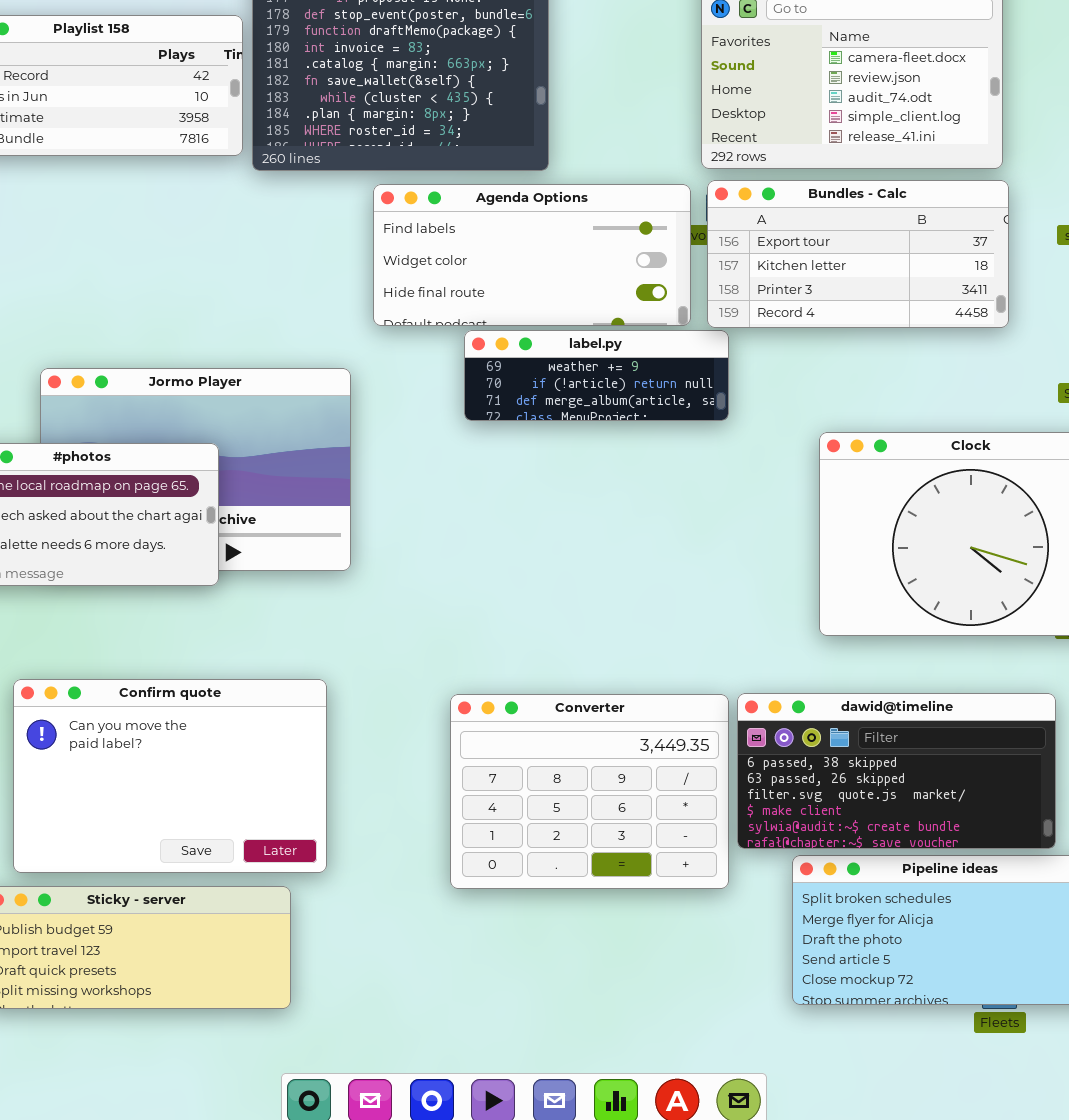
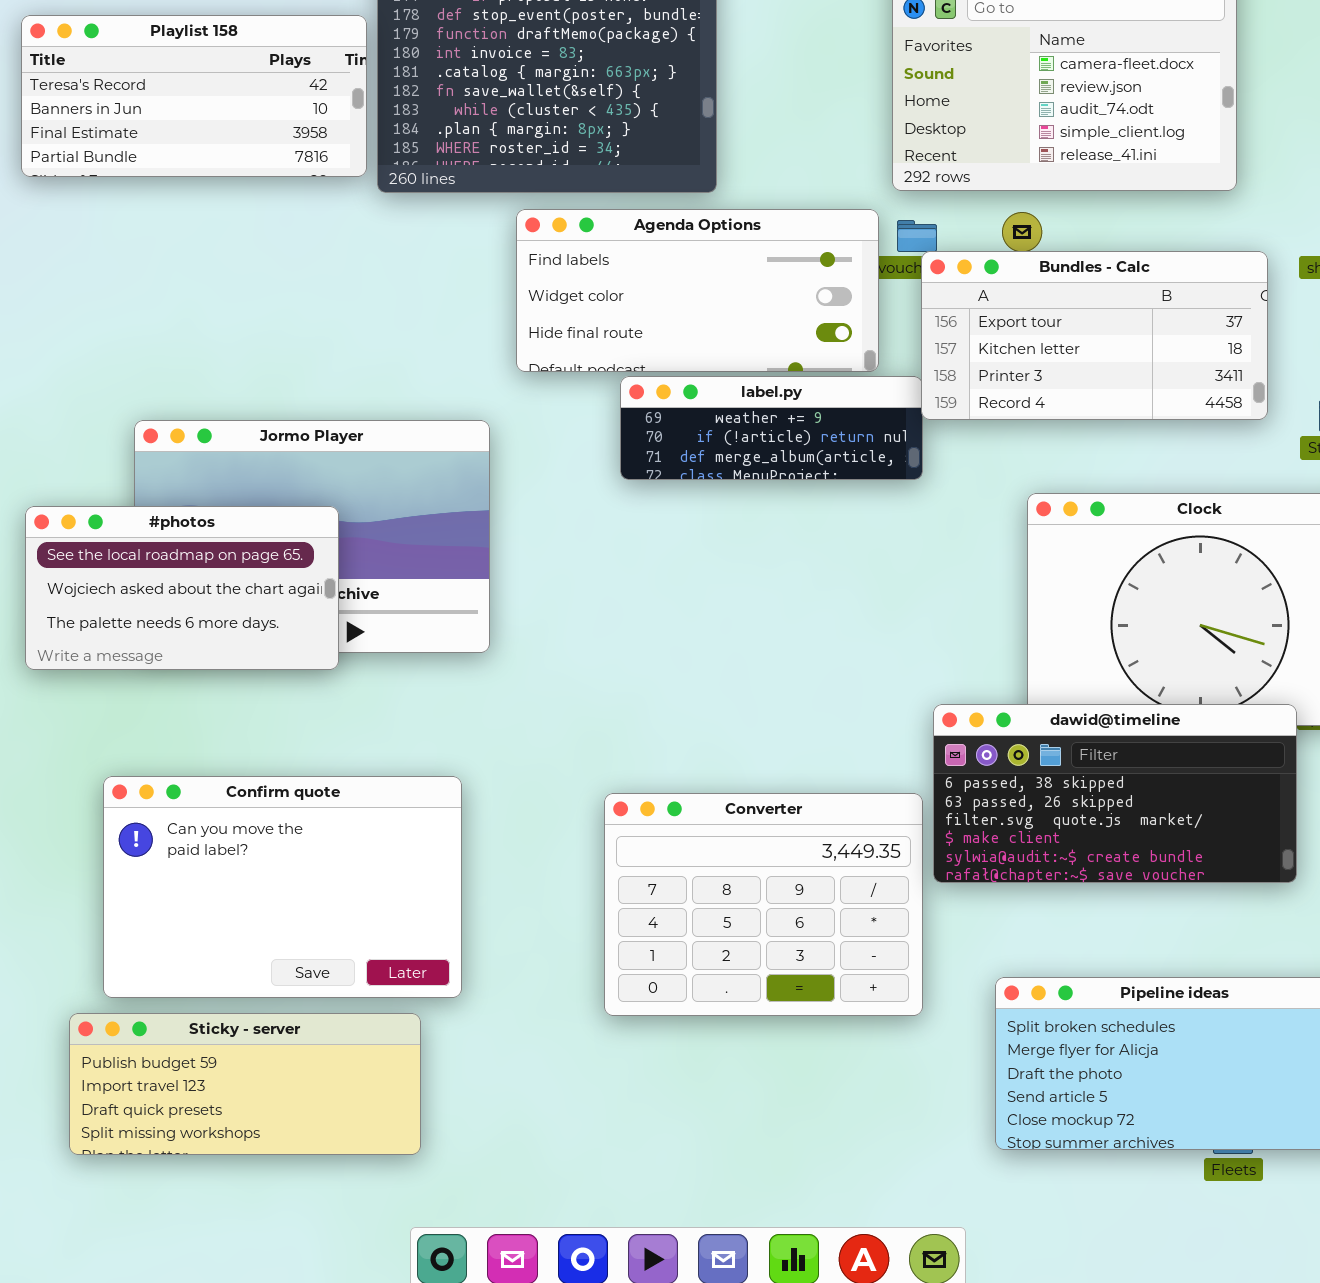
Bundles - Calc: [707,180,1009,328] -> [921,251,1268,420], moved
dawid@timeline: [737,693,1056,849] -> [933,704,1297,883], moved

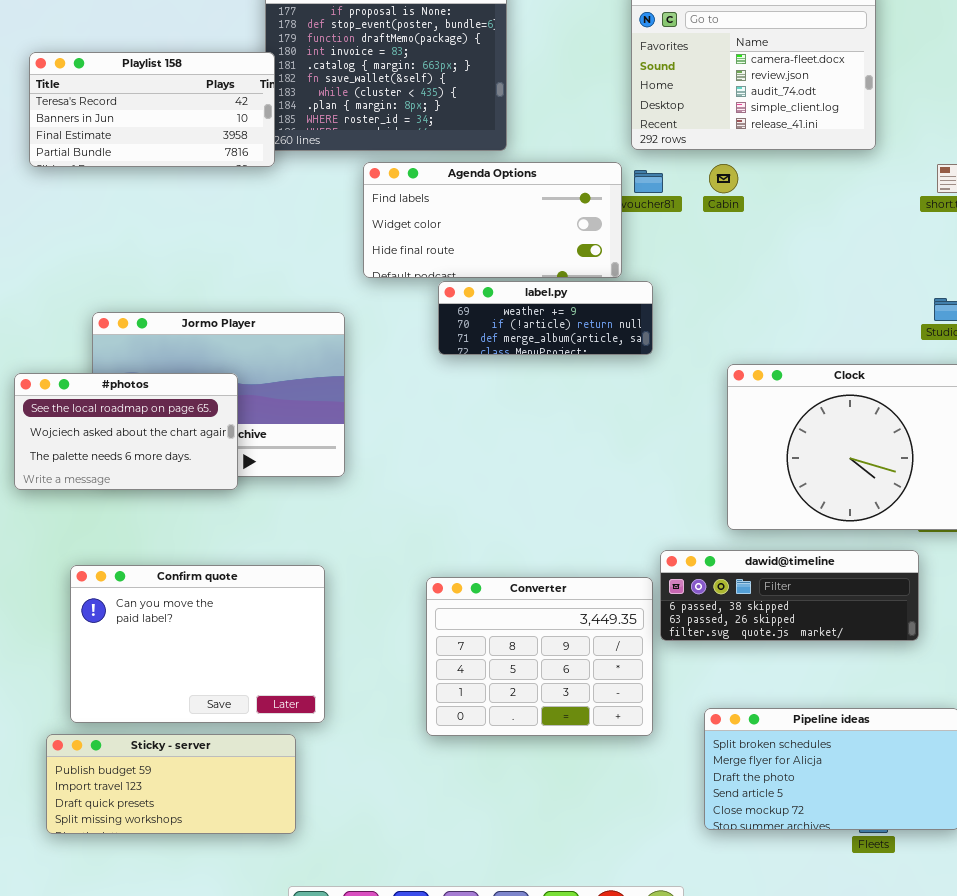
Playlist 158: [21,15,367,177] -> [29,52,275,167], moved
Bundles - Calc: [921,251,1268,420] -> none, closed
dawid@timeline: [933,704,1297,883] -> [660,550,919,641], resized

